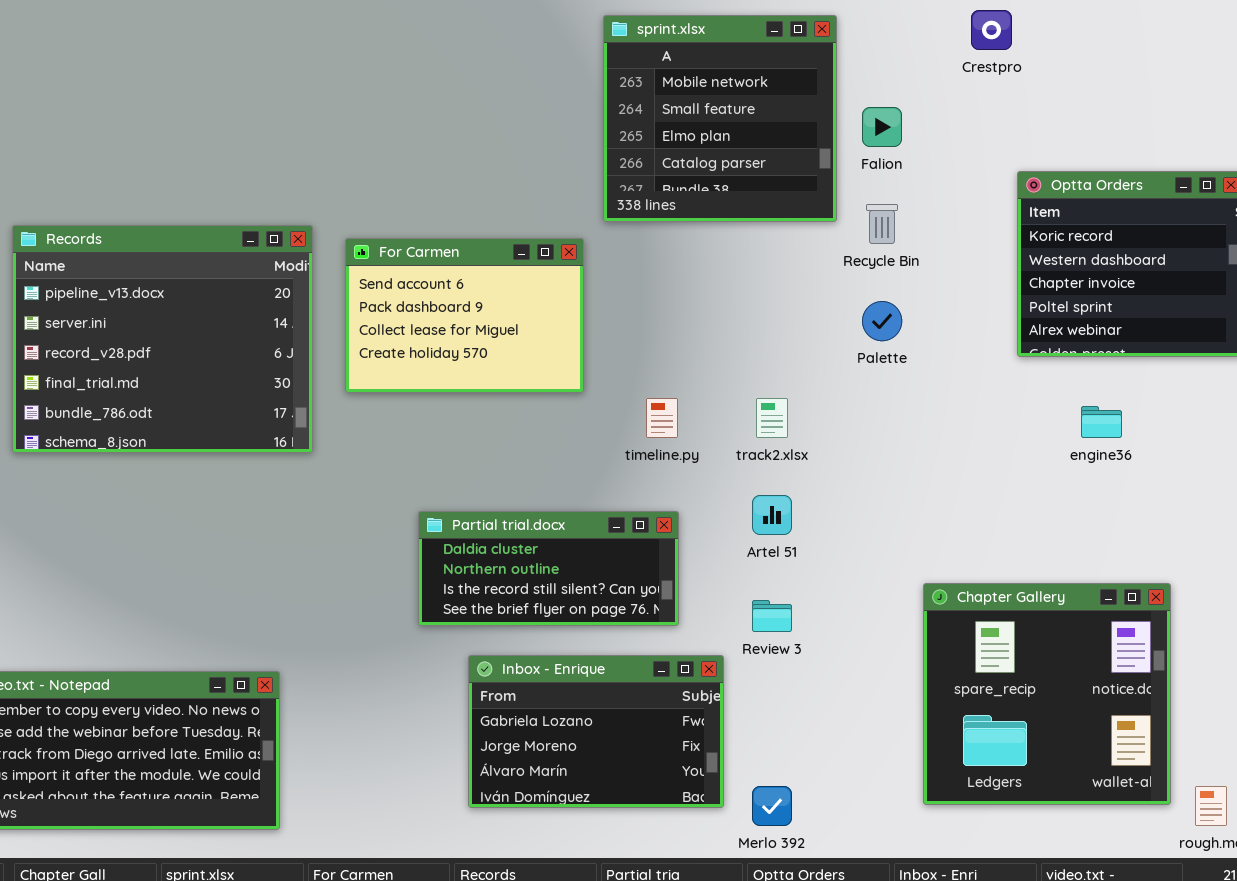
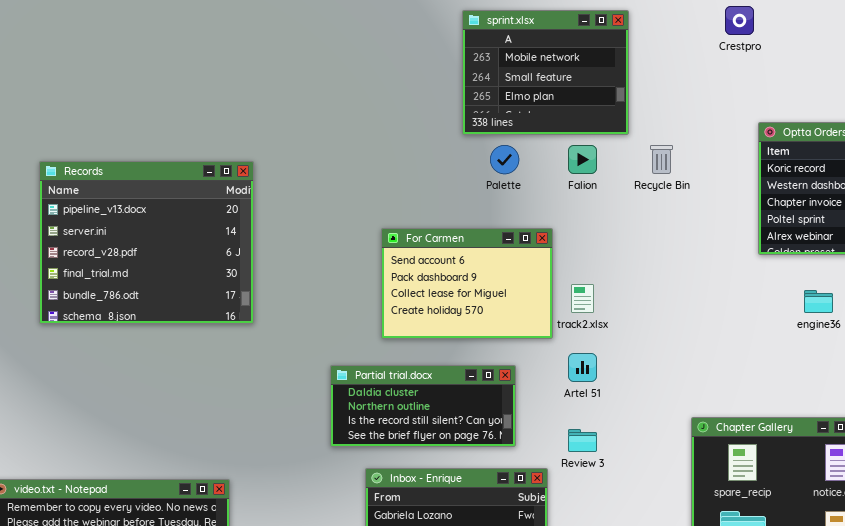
sprint.xlsx: [603,15,837,222] -> [462,10,629,135], resized
Falion: [862,107,902,147] -> [568,145,597,174], moved
For Carmen: [345,238,584,393] -> [381,228,553,339], moved
Palette: [862,301,902,341] -> [490,145,519,174], moved

